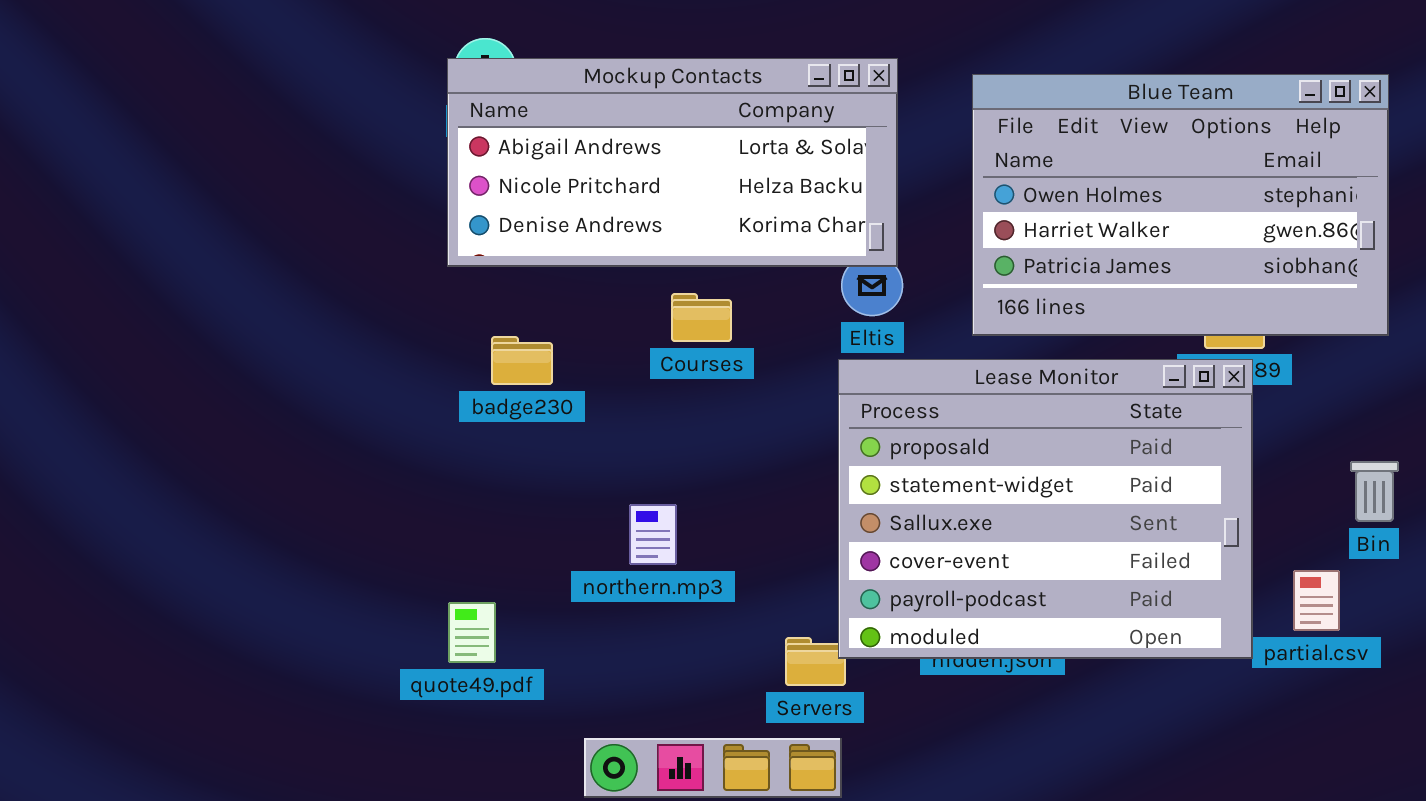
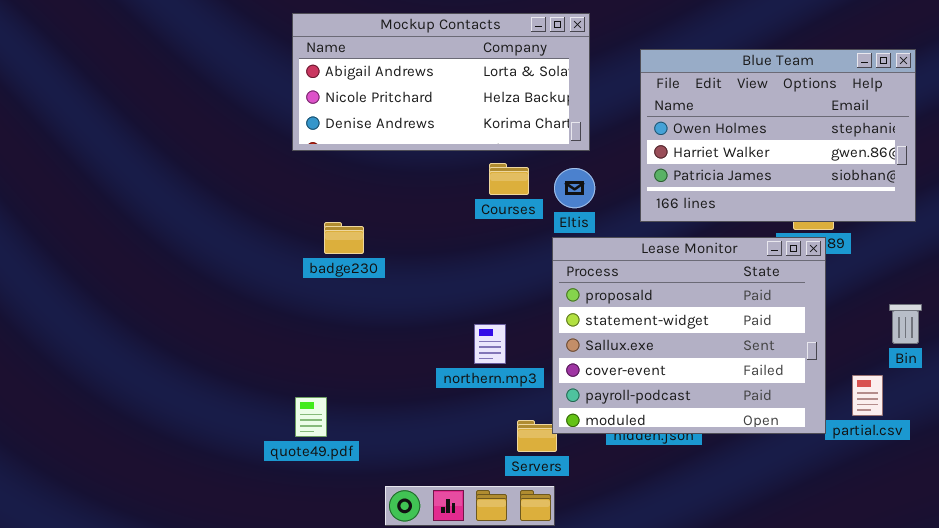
Mockup Contacts: [447,58,898,267] -> [292,13,590,151], moved
Courses: [671,293,732,342] -> [489,163,529,195], moved
northern.mp3: [629,504,677,565] -> [474,324,506,364], moved

